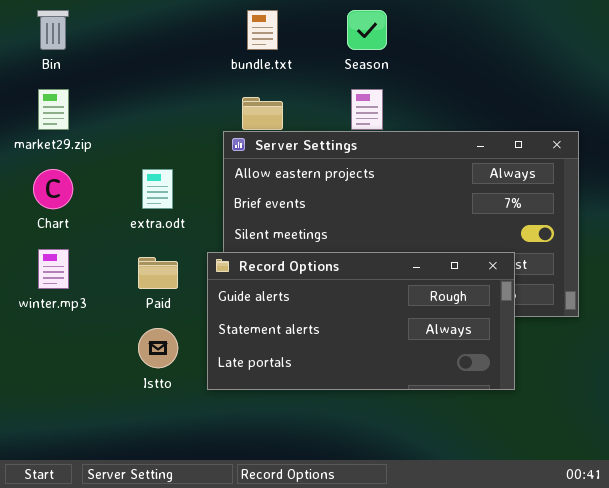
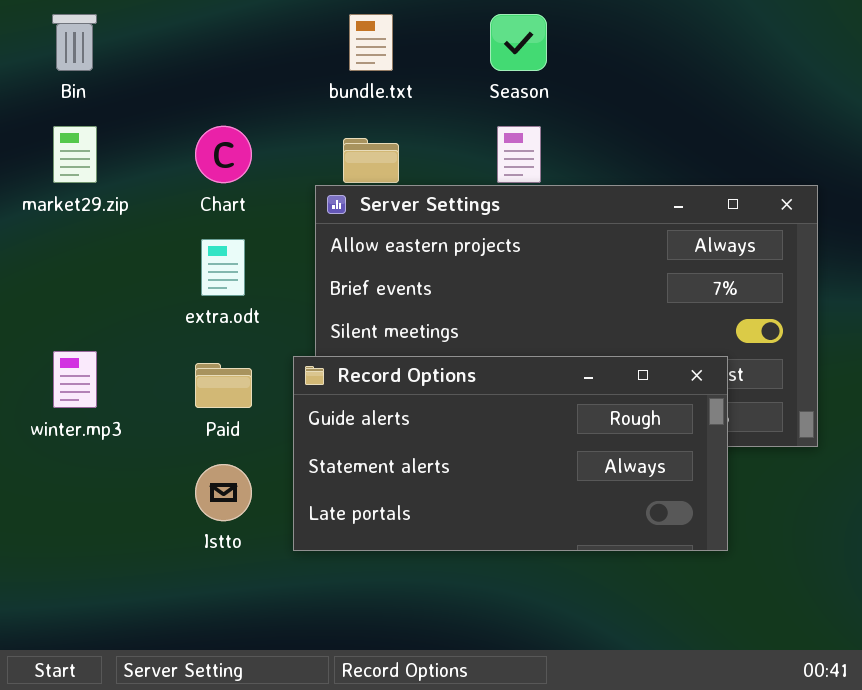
Chart: [33,169,73,209] -> [195,126,252,183], moved

